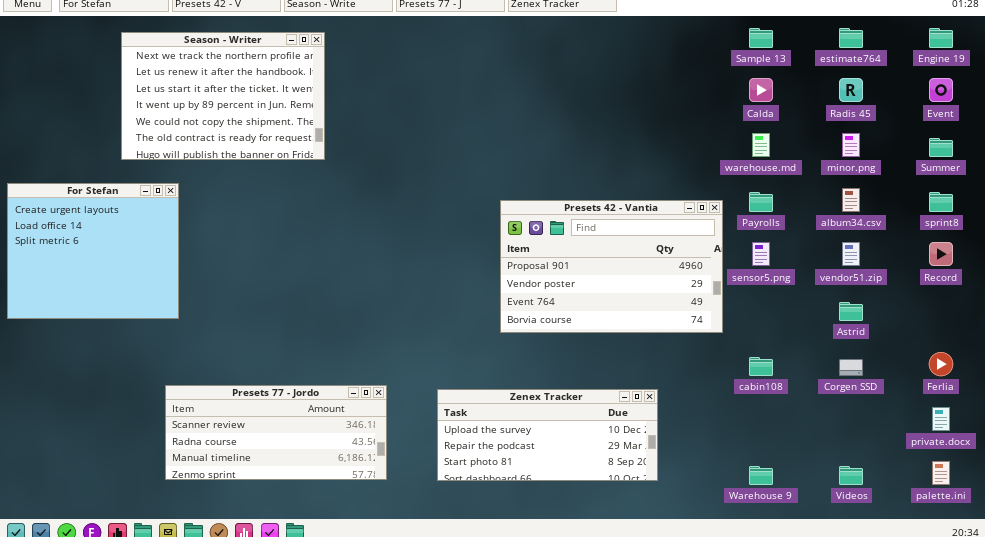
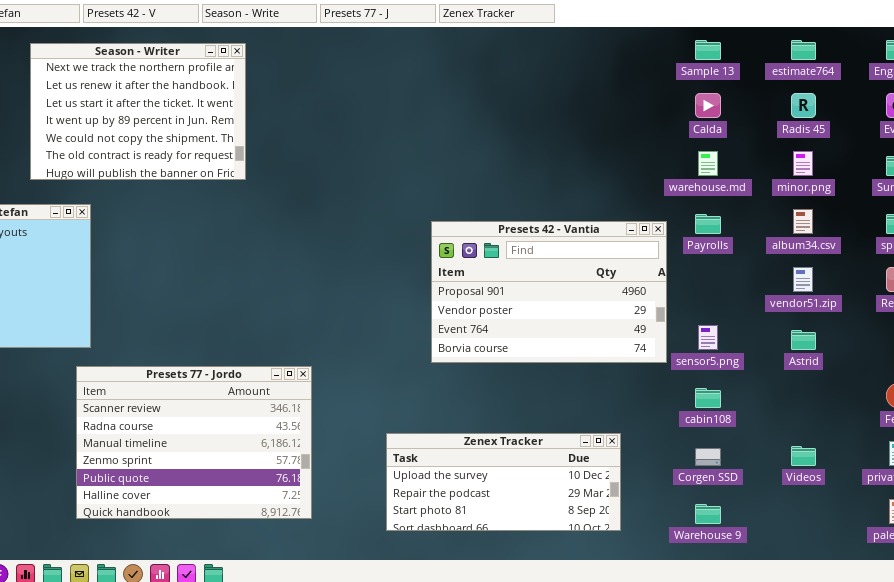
sensor5.png: [752,242,770,266] -> [698,325,718,350], moved
Corgen SSD: [839,359,863,376] -> [695,448,721,466], moved
Presets 77 - Jordo: [165,385,387,480] -> [76,366,312,519], resized
Zenex Tracker: [437,389,658,481] -> [386,433,621,531], moved
Videos: [839,466,863,485] -> [791,446,816,466], moved

